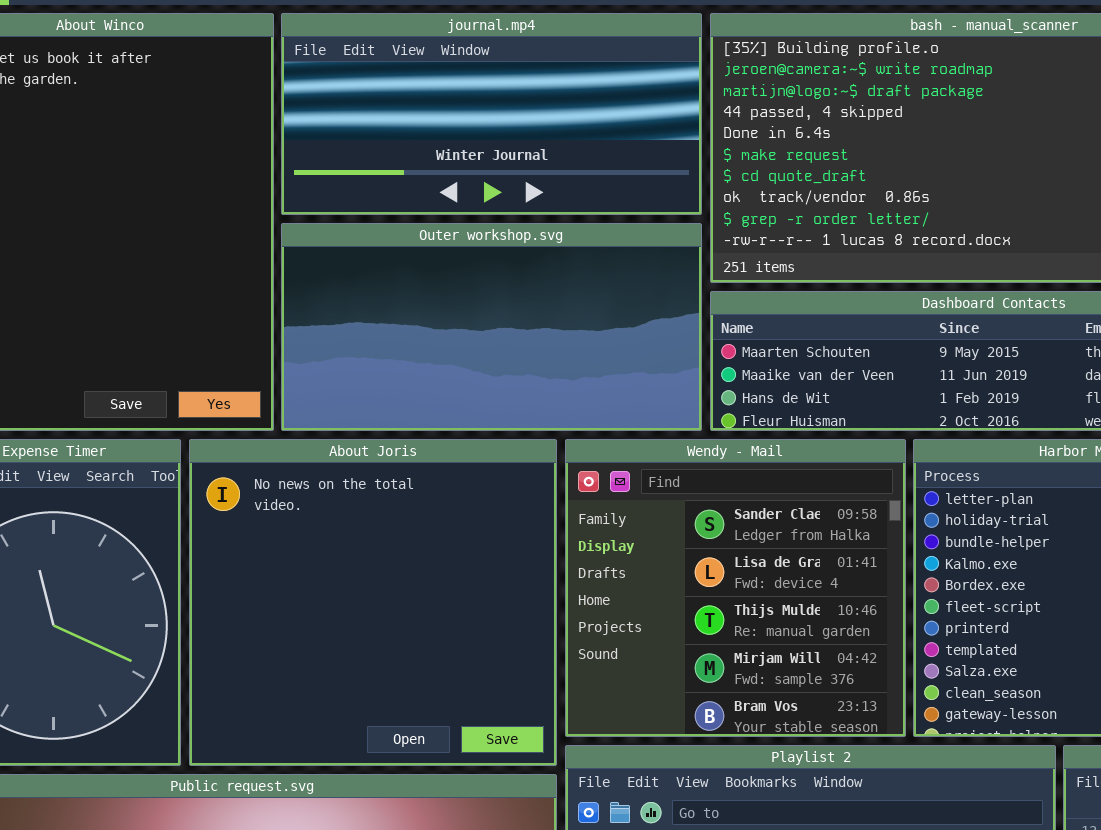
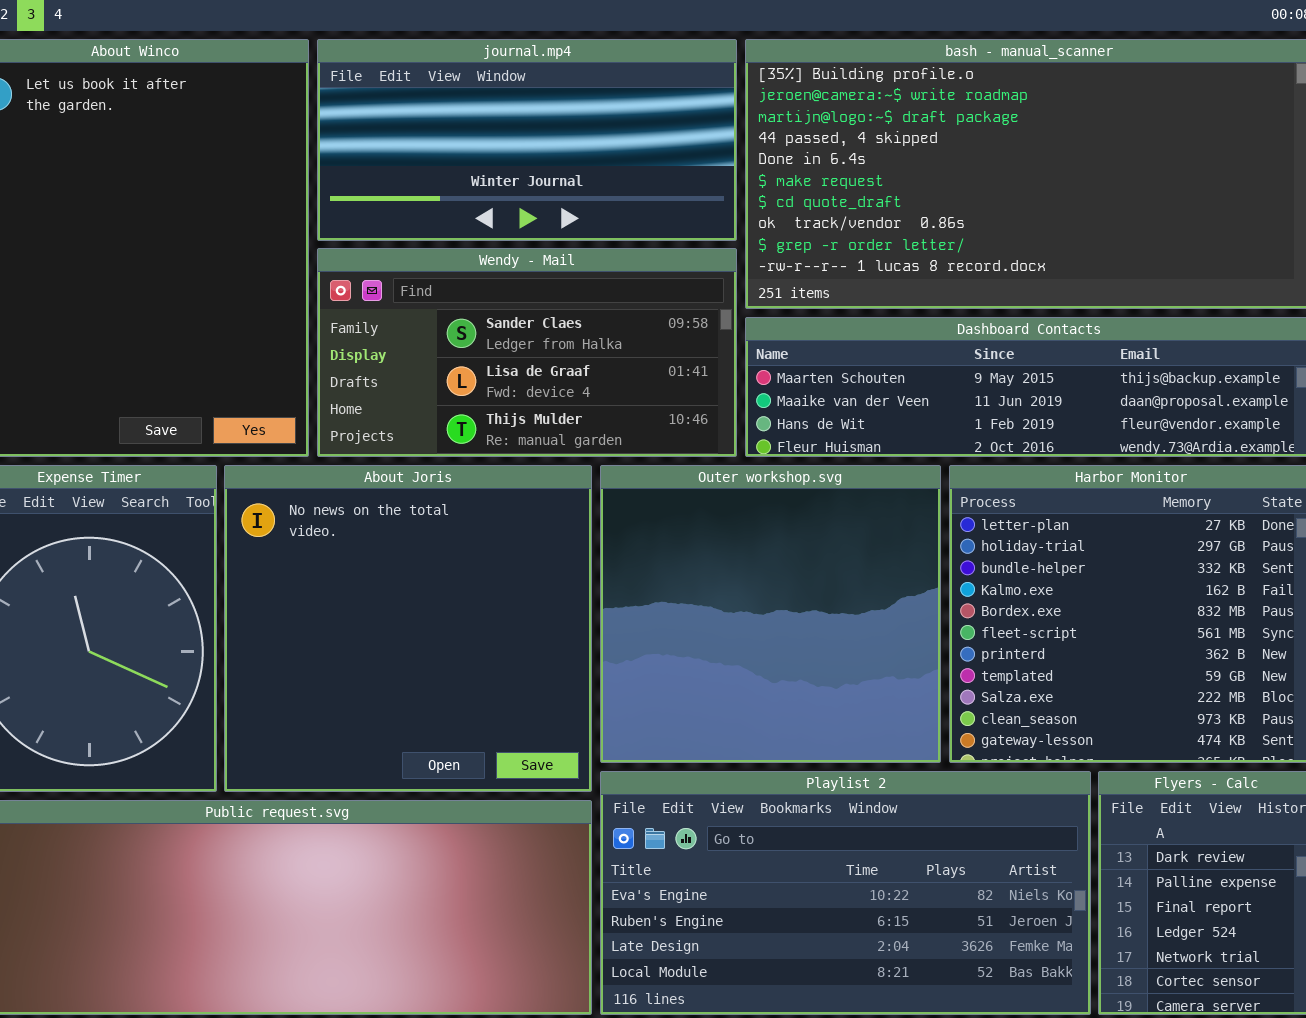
Outer workshop.svg: [281,223,702,431] -> [600,465,941,763], moved, resized
Wendy - Mail: [565,439,906,737] -> [317,248,737,457], moved, resized

